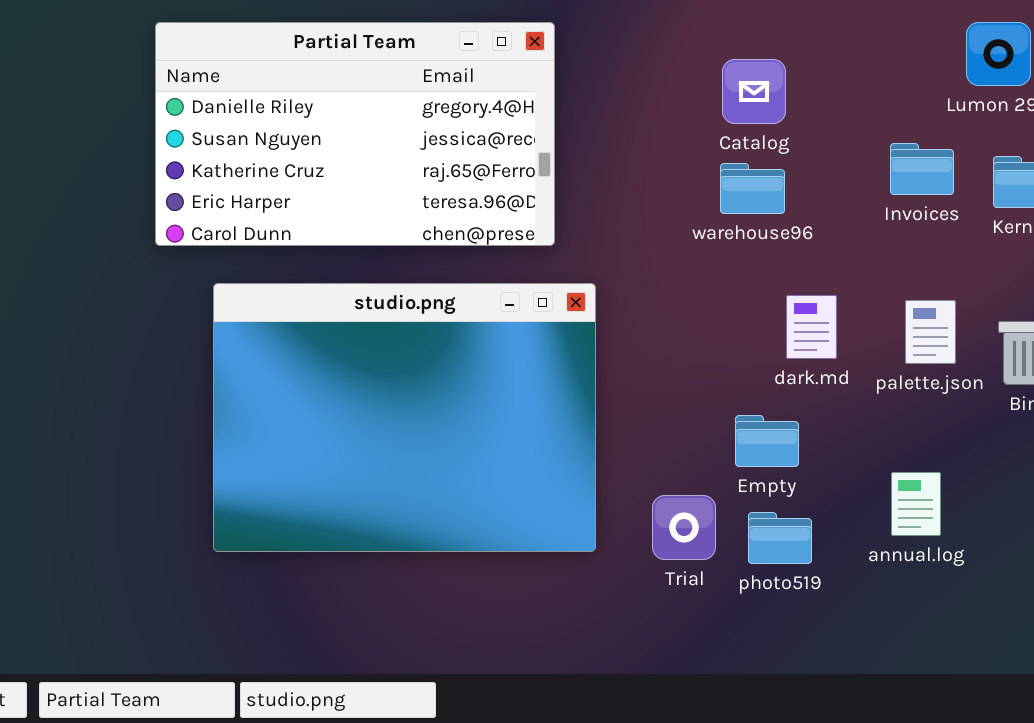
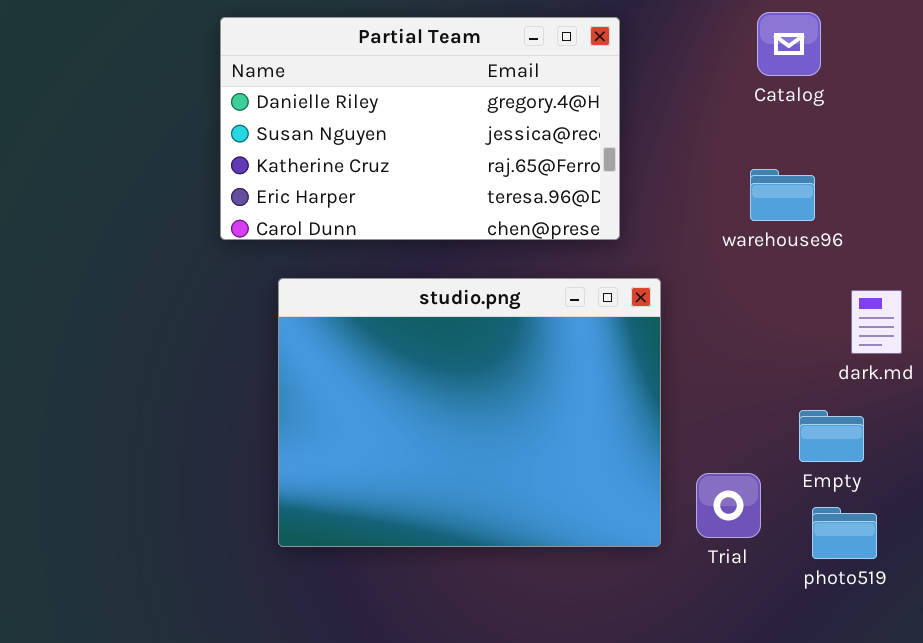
Catalog: [722,59,786,124] -> [757,12,821,76], moved
warehouse96: [720,163,785,214] -> [750,169,815,221], moved
Trial: [652,495,716,560] -> [696,473,761,538], moved

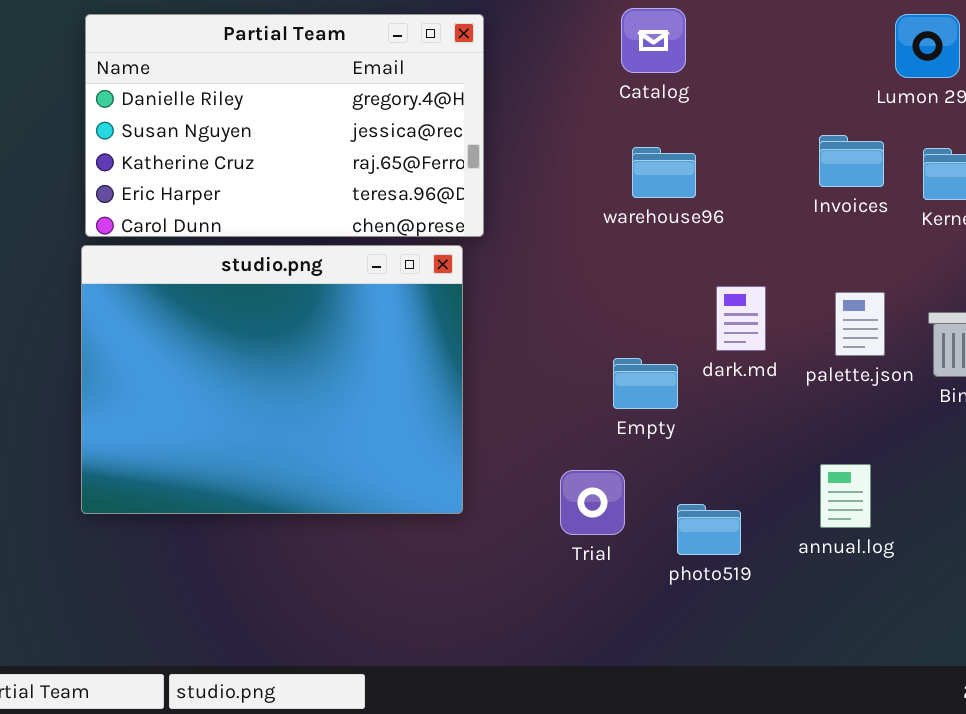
warehouse96: [750,169,815,221] -> [632,147,696,198], moved
studio.png: [278,278,661,547] -> [81,245,463,514], moved
Empty: [799,410,864,462] -> [613,358,678,409], moved

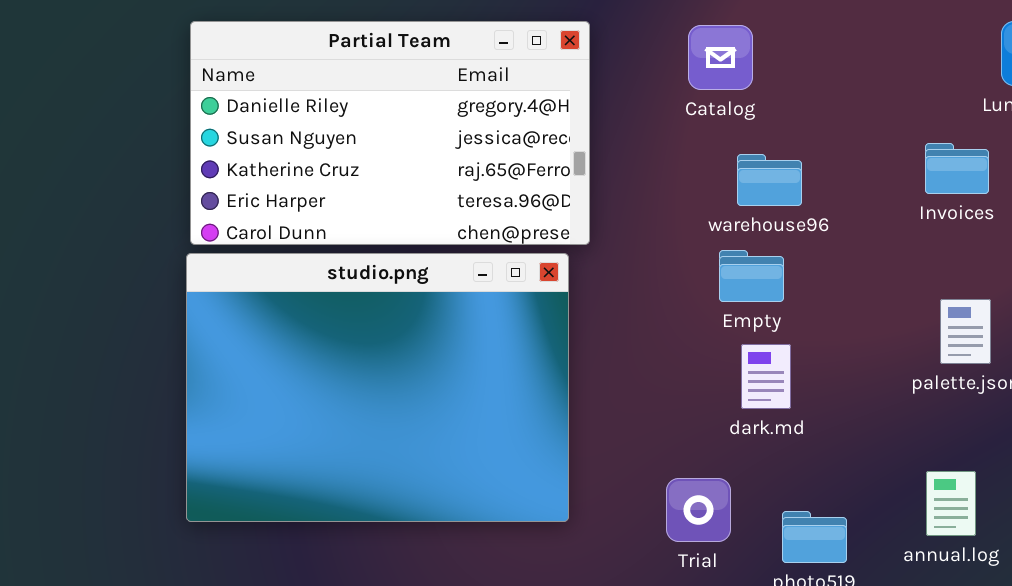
Catalog: [621,8,686,73] -> [688,25,753,90], moved
dark.md: [716,286,766,351] -> [741,344,791,409], moved
Empty: [613,358,678,409] -> [719,250,784,302], moved

